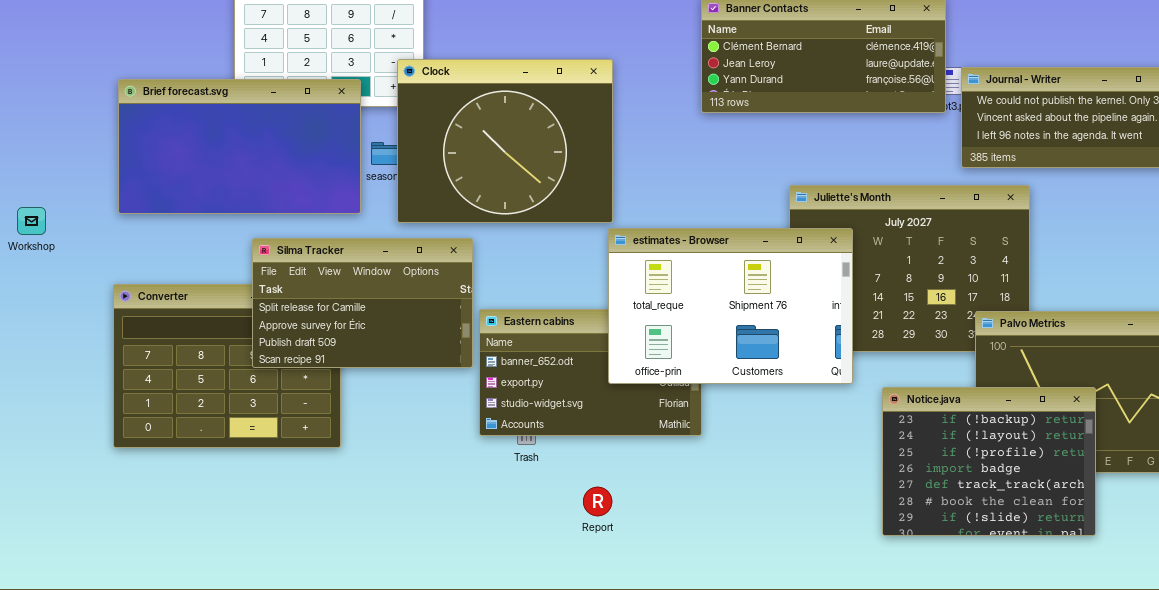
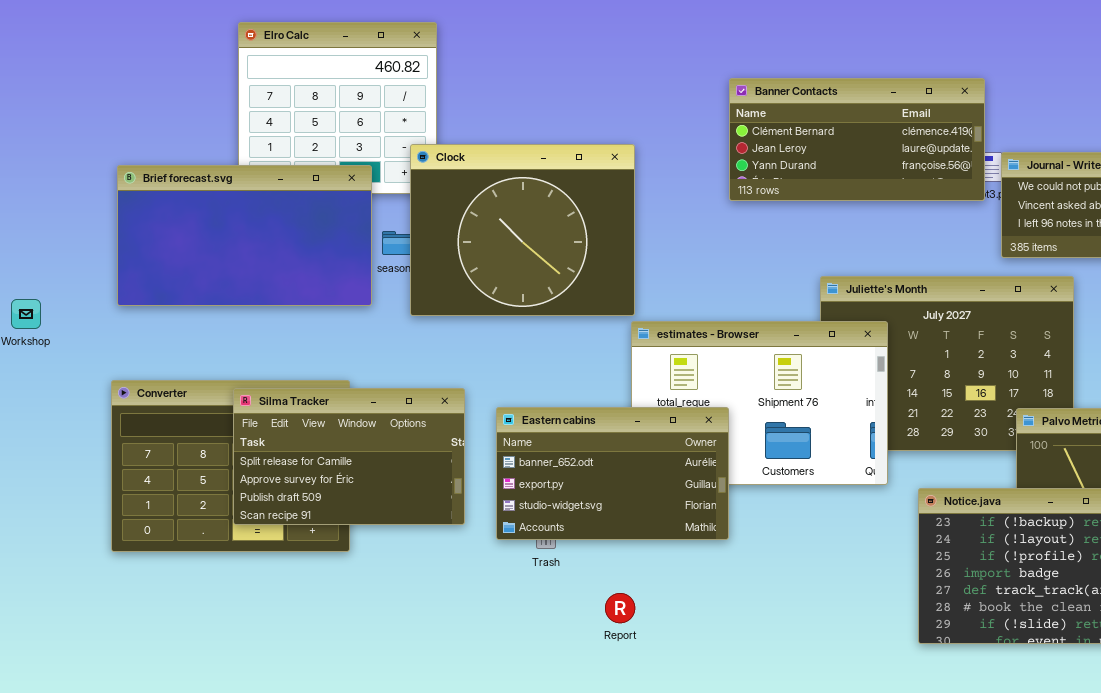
Silma Tracker: [252,238,473,368] -> [233,388,465,525], moved
Eastern cabins: [479,309,702,436] -> [496,407,729,540], raised

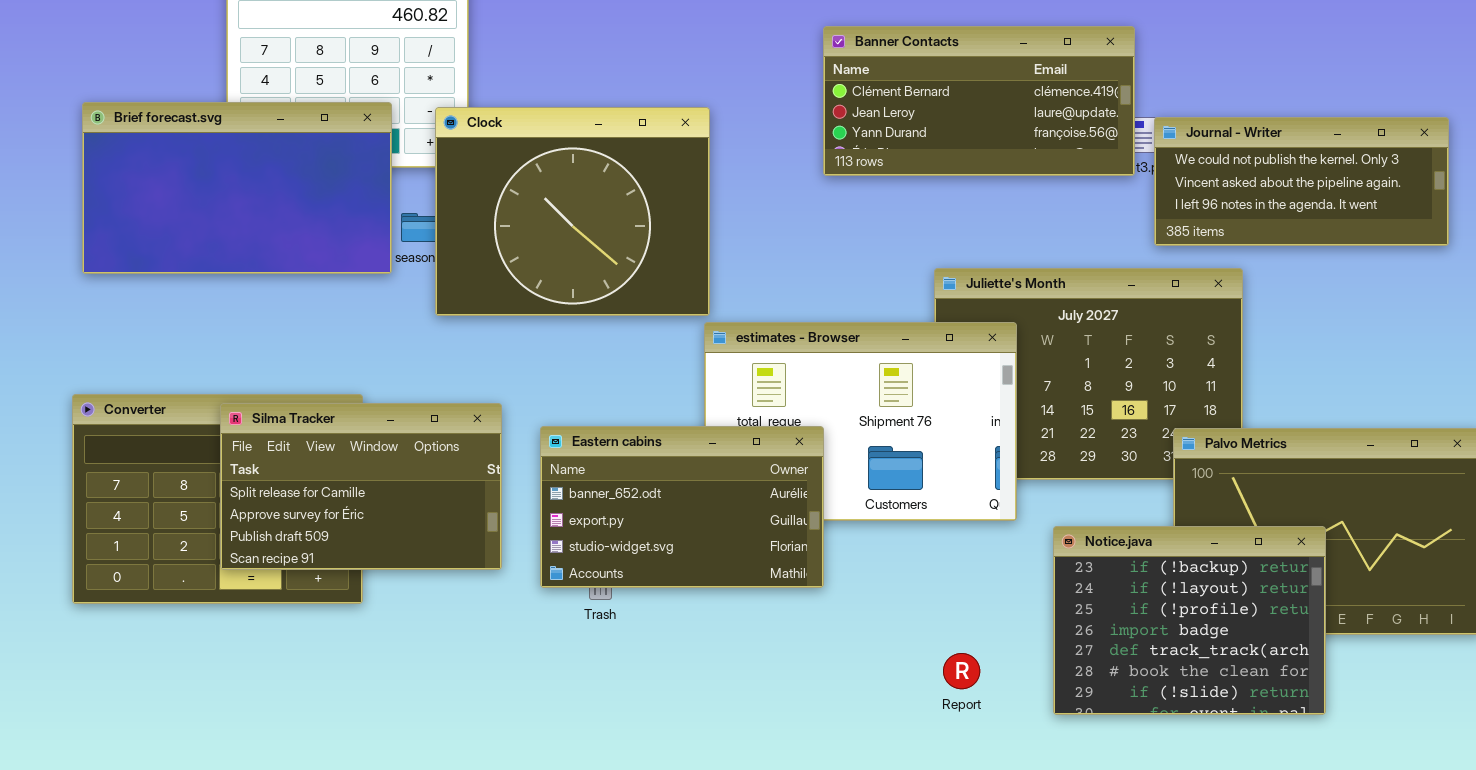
Brief forecast.svg: [117,165,372,306] -> [82,102,392,274], moved
Report: [605,593,635,623] -> [943,653,980,689], moved

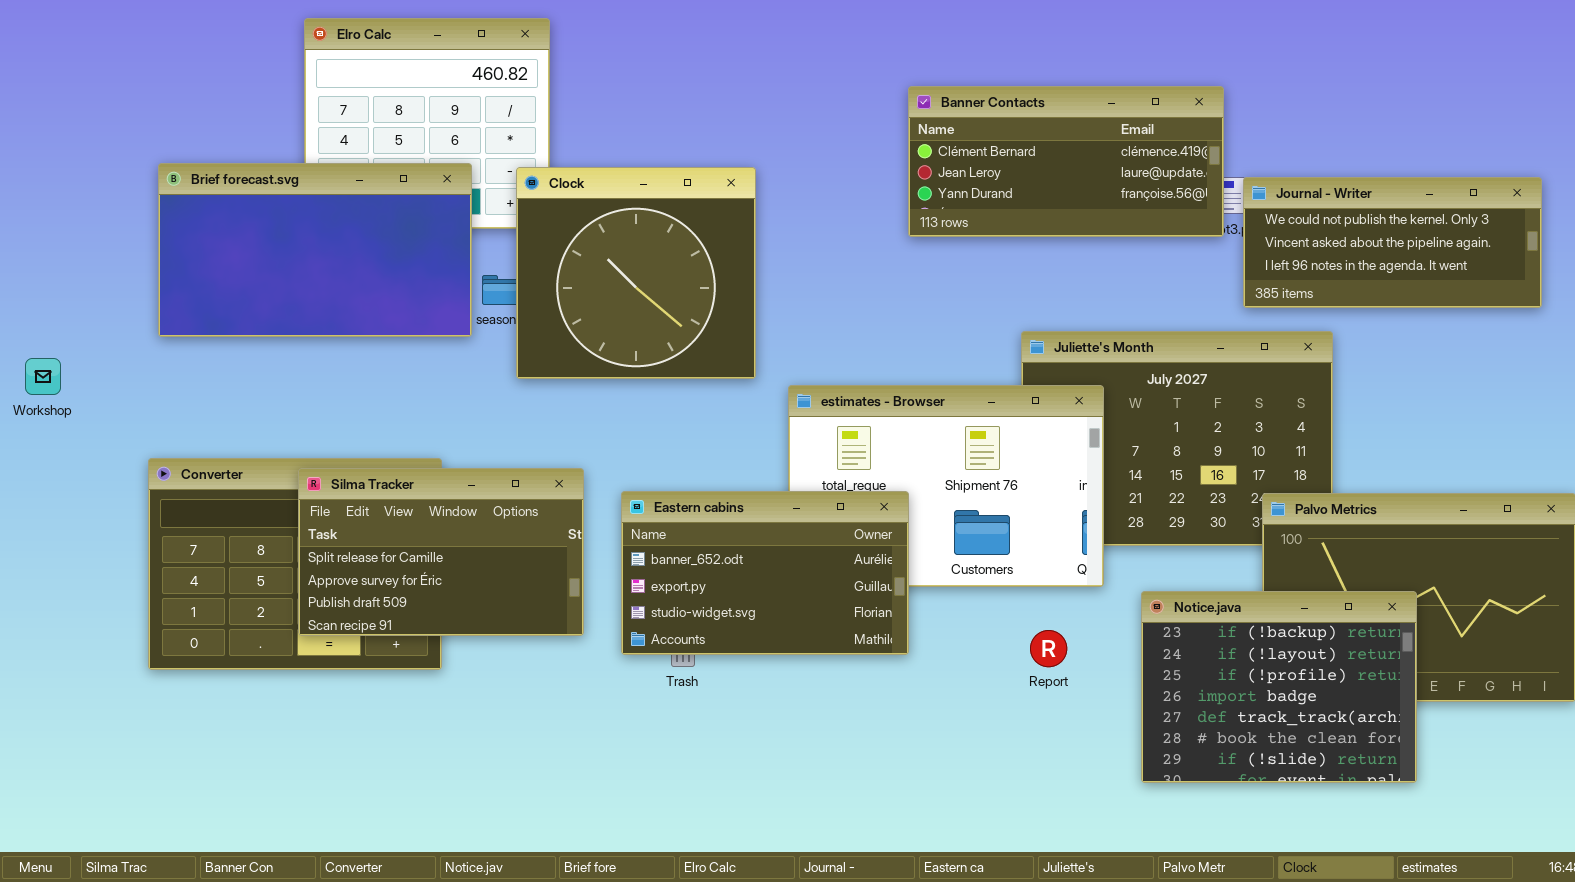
Clock: [435,107,710,316] -> [516,167,756,379], resized
Report: [943,653,980,689] -> [1030,630,1067,667], moved

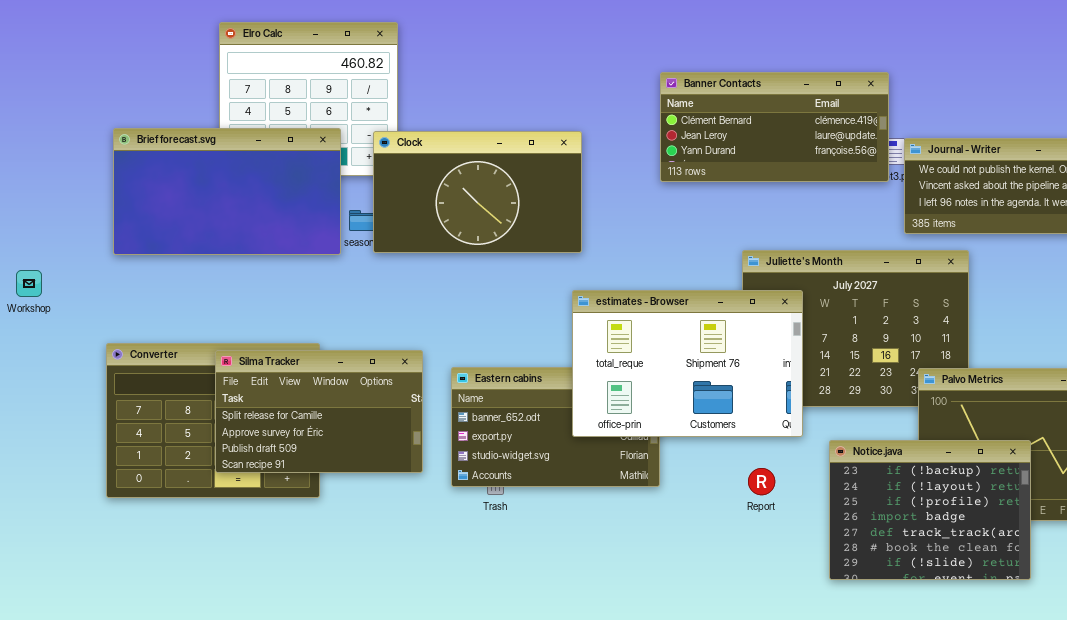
Clock: [516,167,756,379] -> [373,131,582,253], resized
estimates - Browser: [788,385,1104,587] -> [572,290,803,437], raised

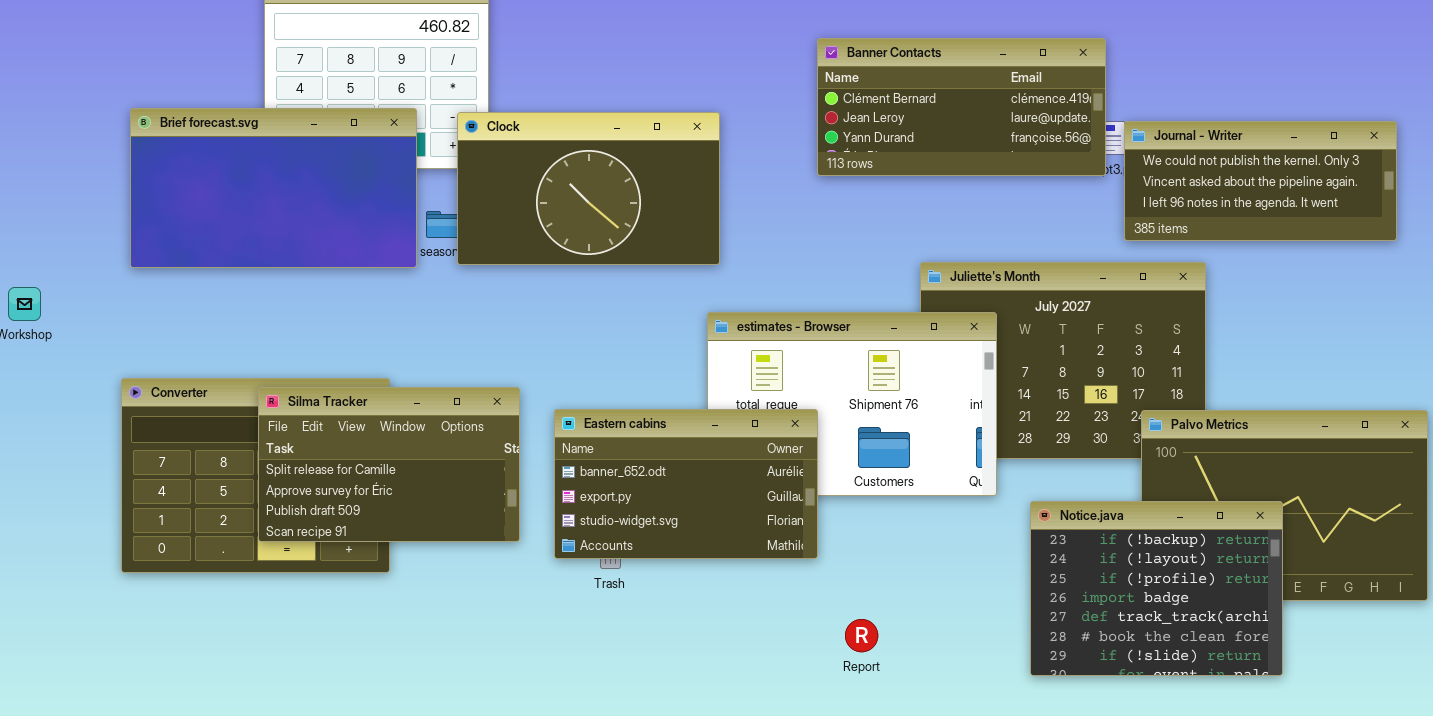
Eastern cabins: [451,367,660,487] -> [554,409,818,559], raised
Report: [748,468,775,495] -> [845,619,878,652], moved

